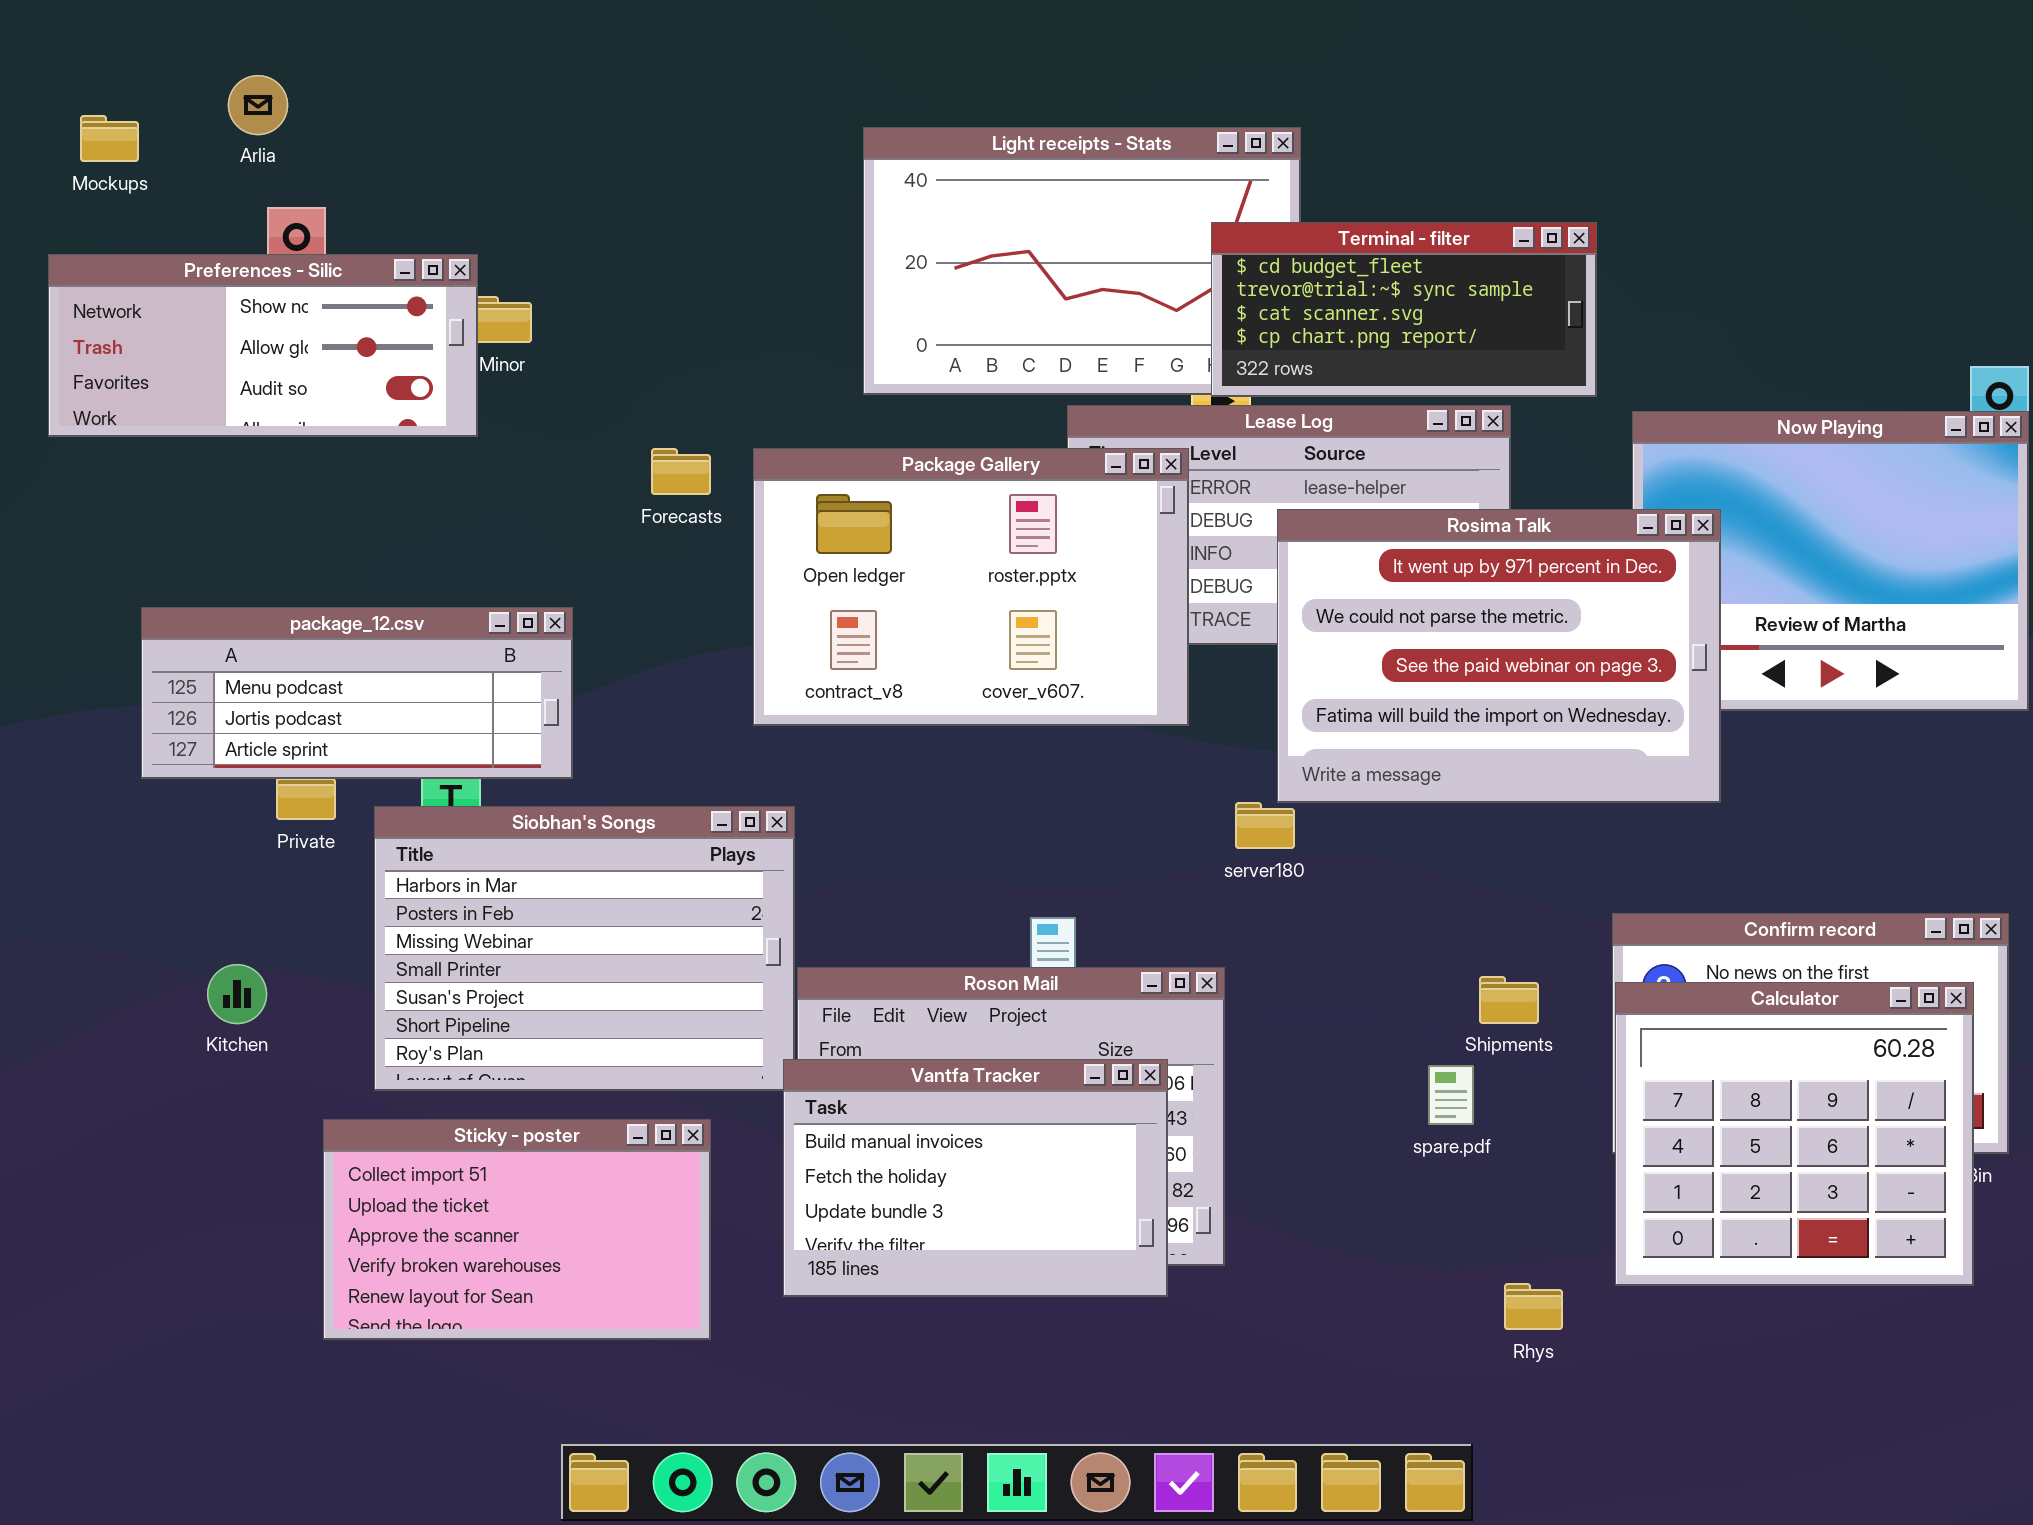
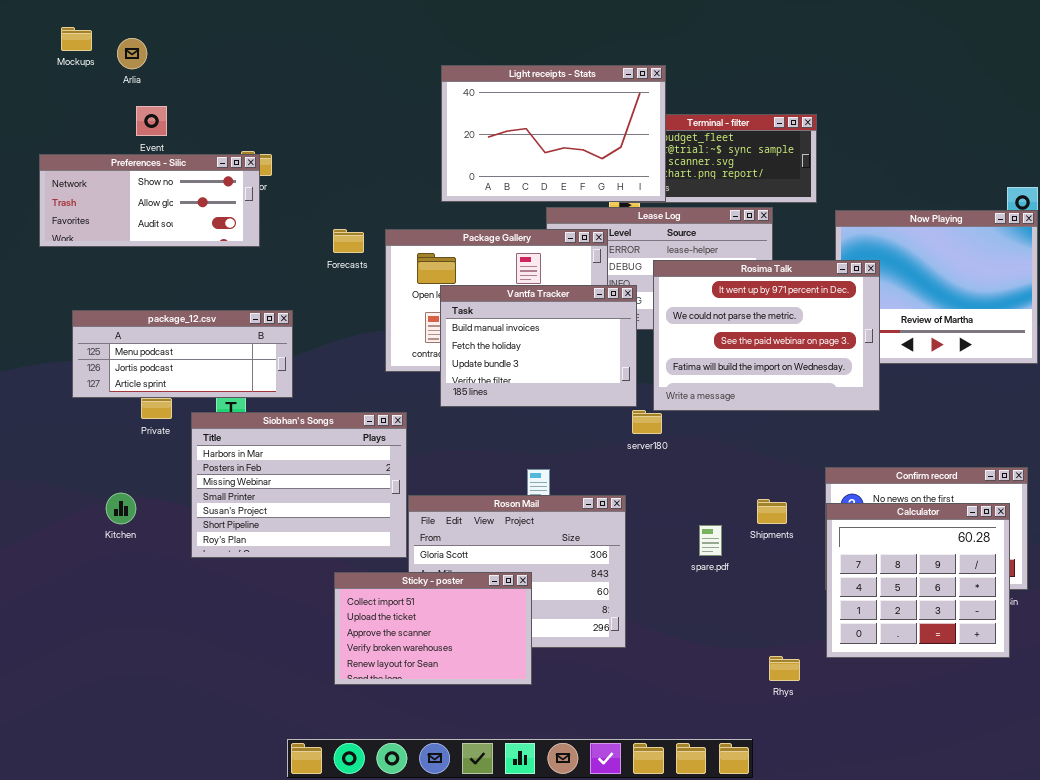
Mockups: [80,115,139,162] -> [61,27,92,51], moved
Light receipts - Stats: [863,127,1301,395] -> [441,65,666,202], raised
Preferences - Silic: [48,254,478,437] -> [39,154,260,247], moved
Vantfa Tracker: [783,1059,1168,1297] -> [440,285,637,407], moved
spare.pdf: [1428,1065,1474,1125] -> [699,525,722,556], moved
Sticky - poster: [323,1119,711,1340] -> [334,572,532,685], moved

